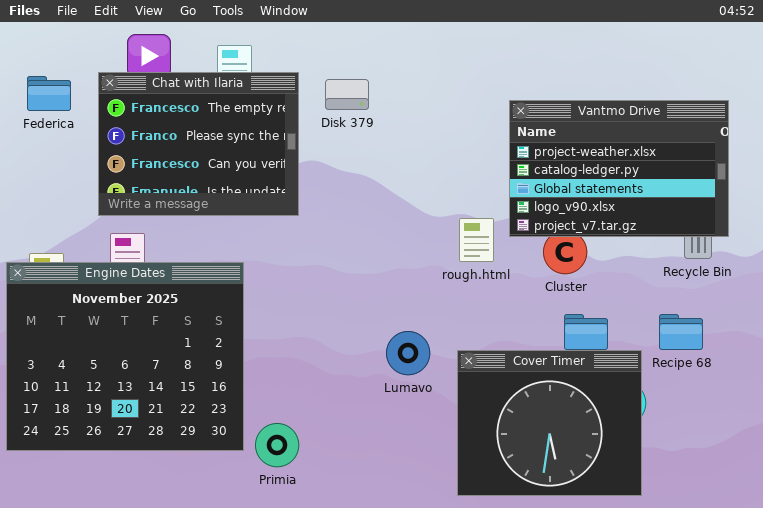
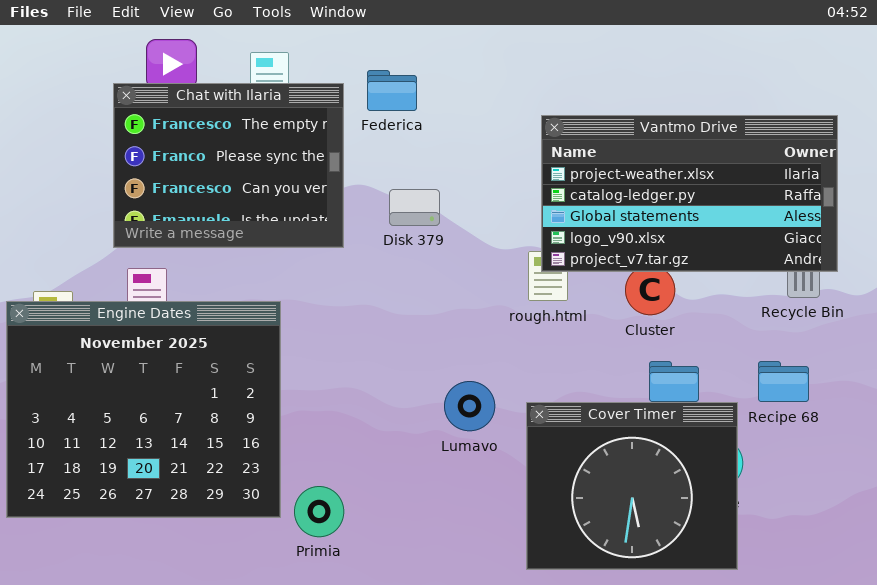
Federica: [27,76,71,111] -> [367,70,417,111], moved
Disk 379: [325,79,369,110] -> [389,189,440,226], moved
Vantmo Drive: [509,100,729,237] -> [541,115,838,272], resized

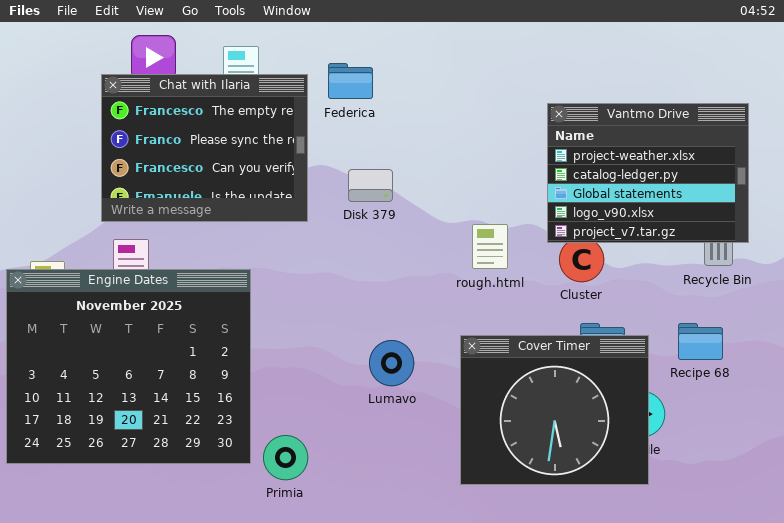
Vantmo Drive: [541,115,838,272] -> [547,103,749,243], resized
Lumavo: [444,381,495,431] -> [369,340,414,386], moved
Cover Timer: [526,402,738,570] -> [460,335,649,485], moved

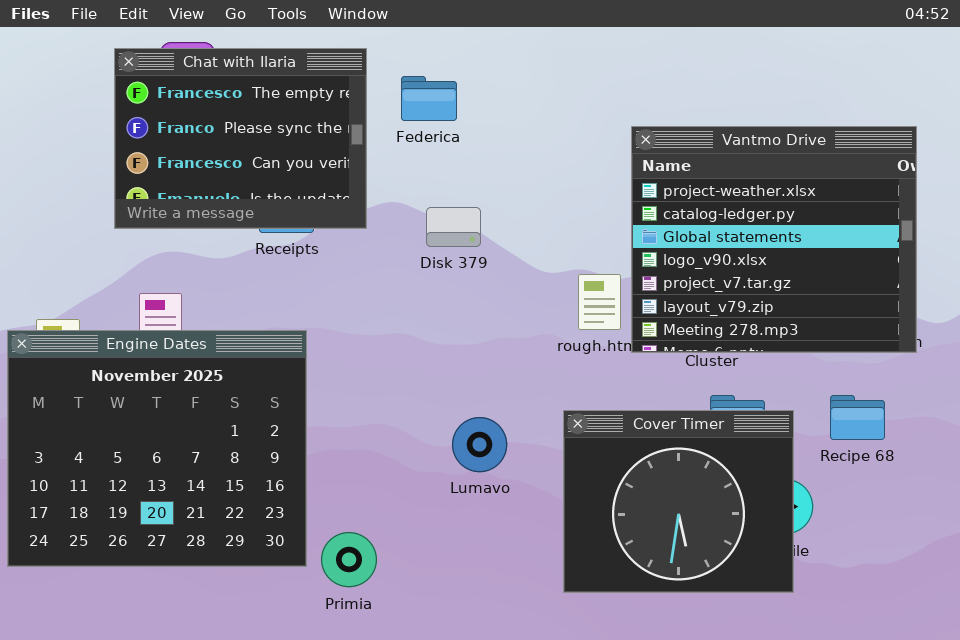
Chat with Ilaria: [101,74,308,222] -> [114,48,367,229], moved
Vantmo Drive: [547,103,749,243] -> [631,126,917,353], resized

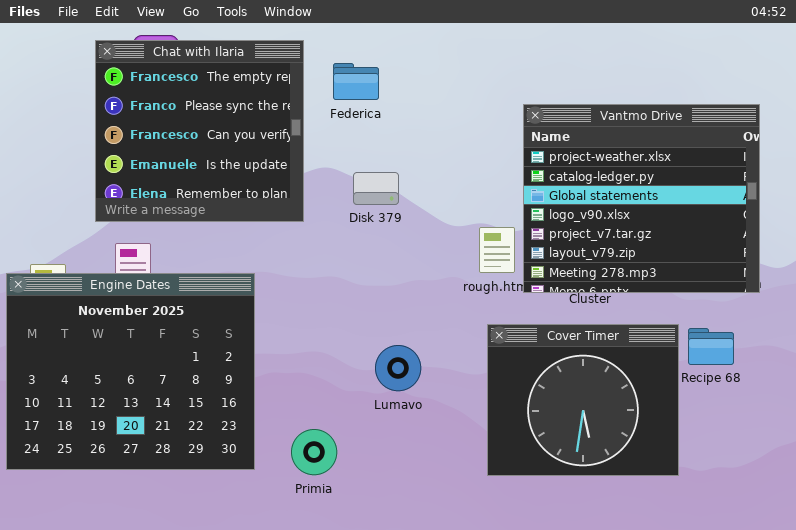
Chat with Ilaria: [114,48,367,229] -> [95,40,304,222], resized
Cover Timer: [563,410,794,593] -> [487,324,679,476], moved
Primia: [321,532,377,587] -> [291,429,337,475], moved

